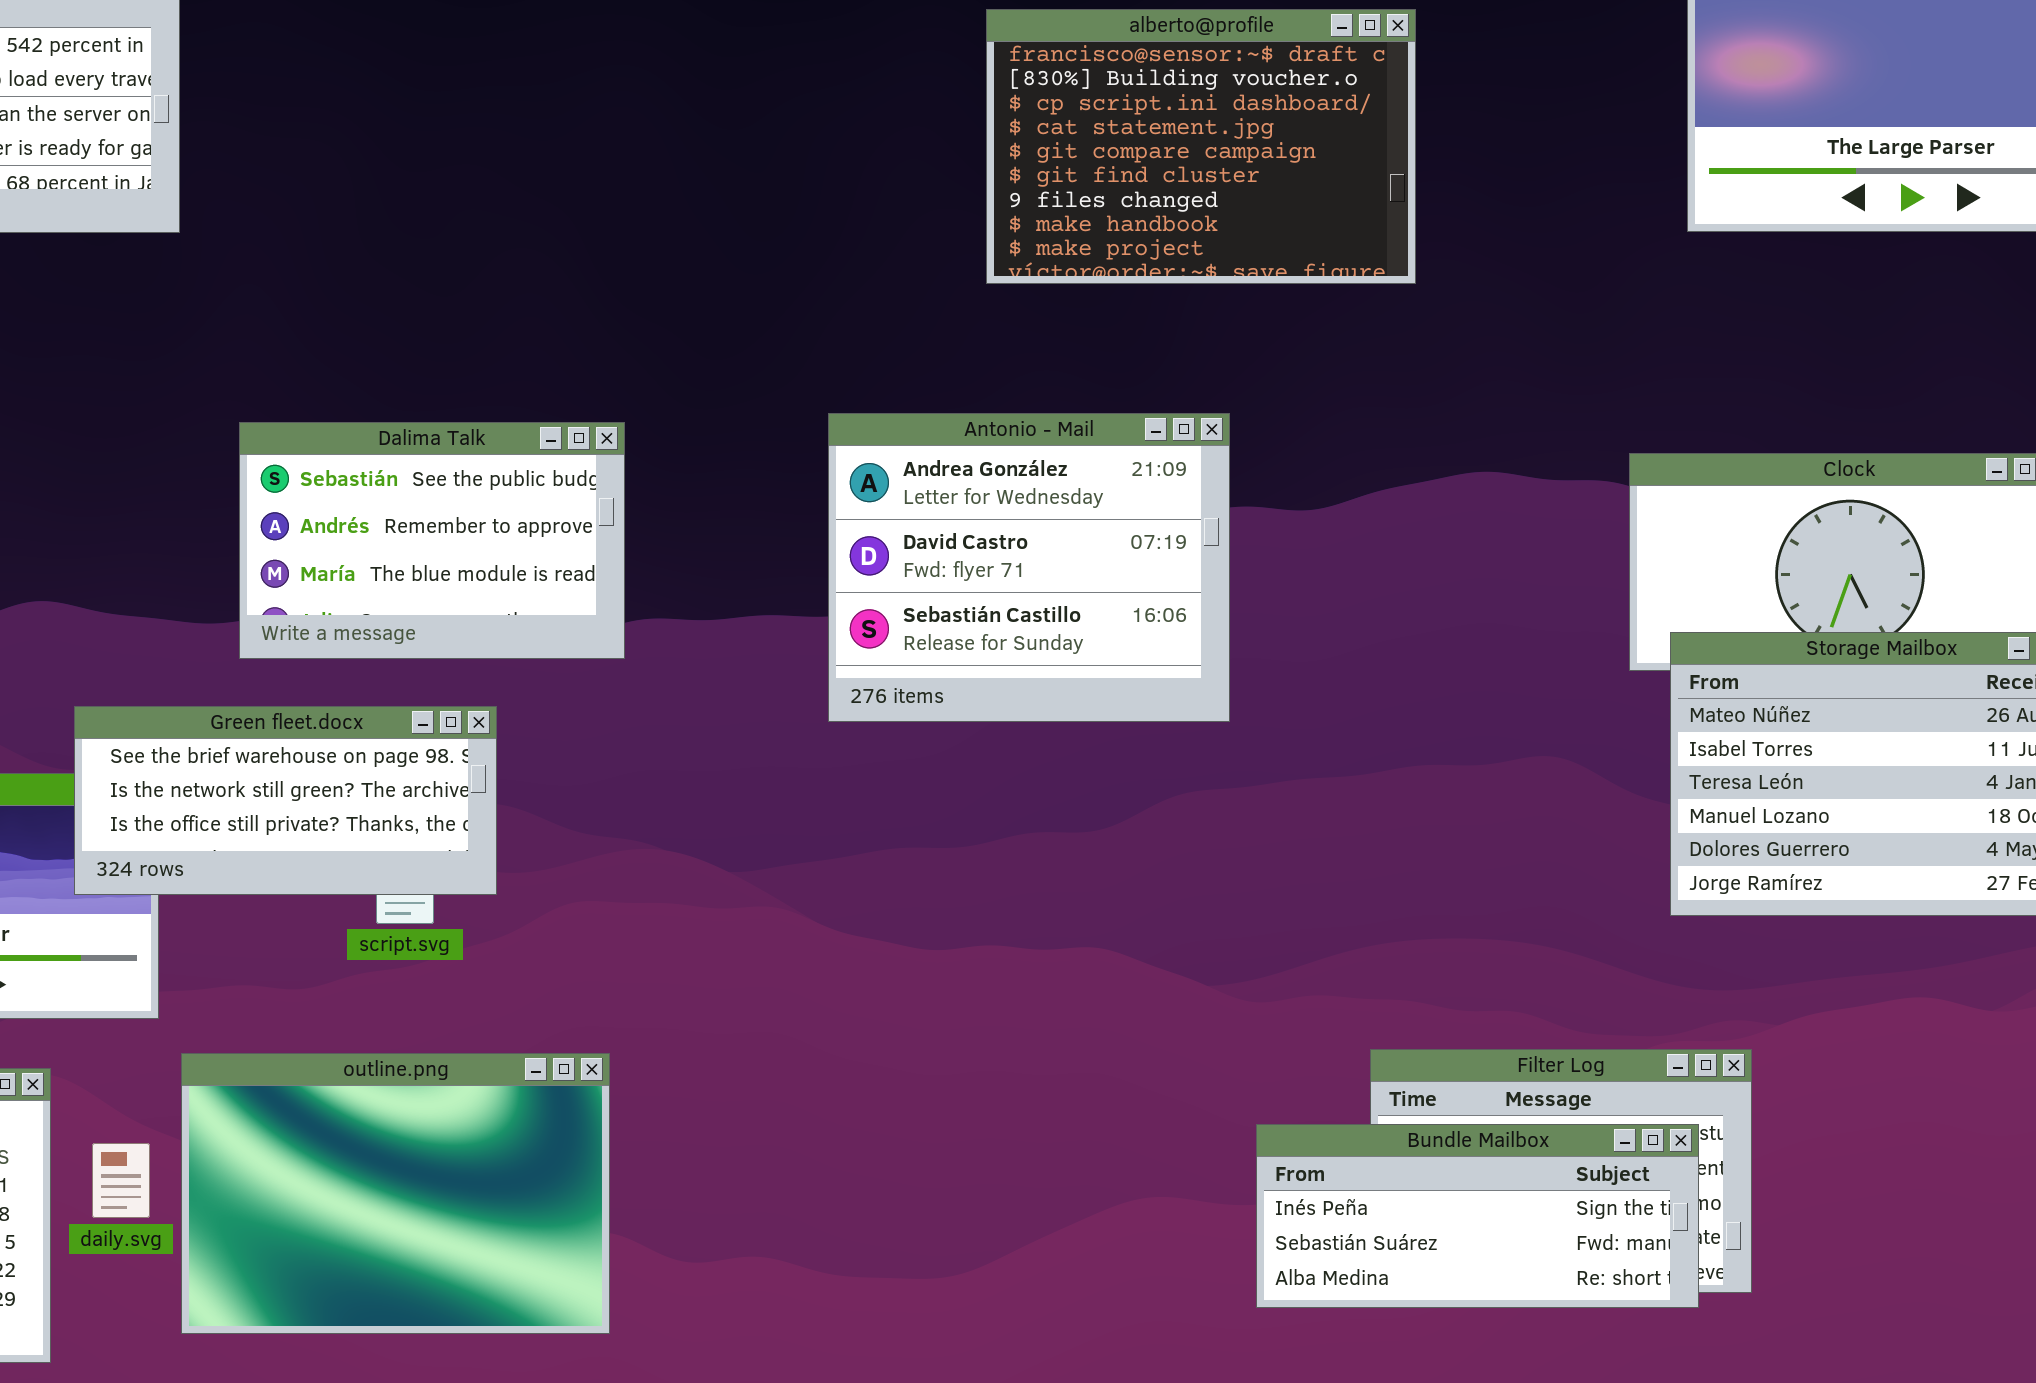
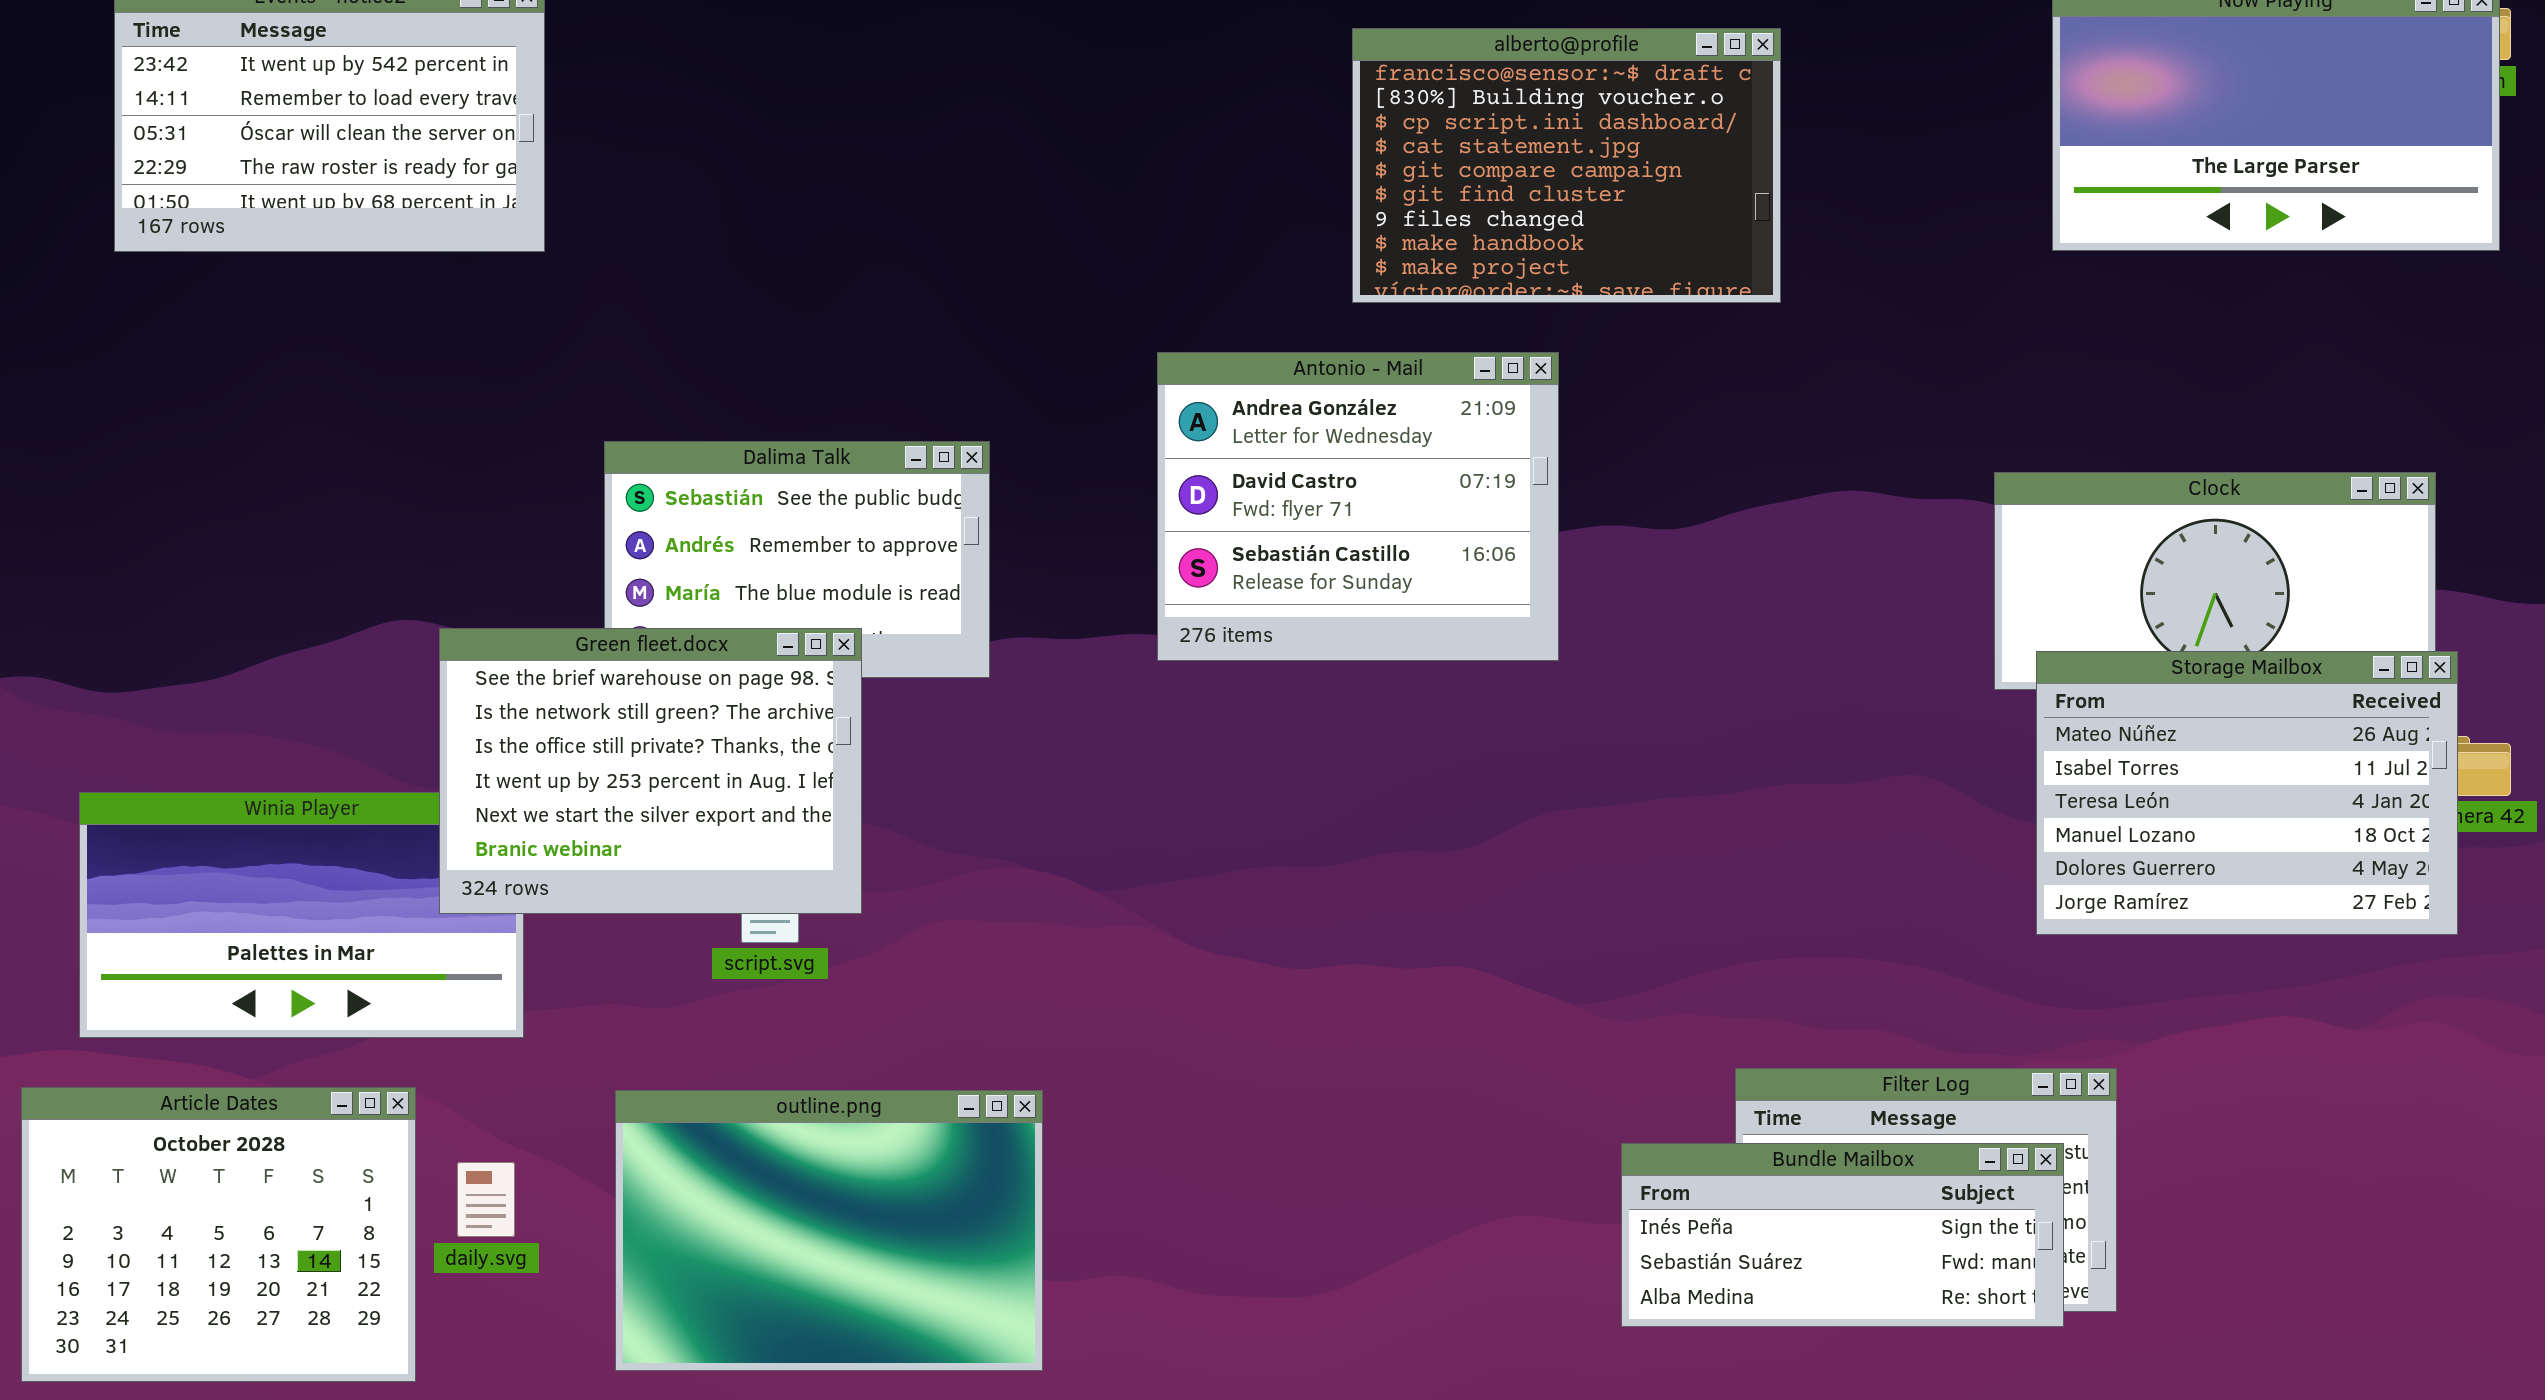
Antonio - Mail: [828,413,1230,722] -> [1157,352,1559,661], moved
Green fleet.docx: [74,706,497,895] -> [439,628,862,914], resized
outline.png: [181,1053,610,1334] -> [615,1090,1043,1371], moved

